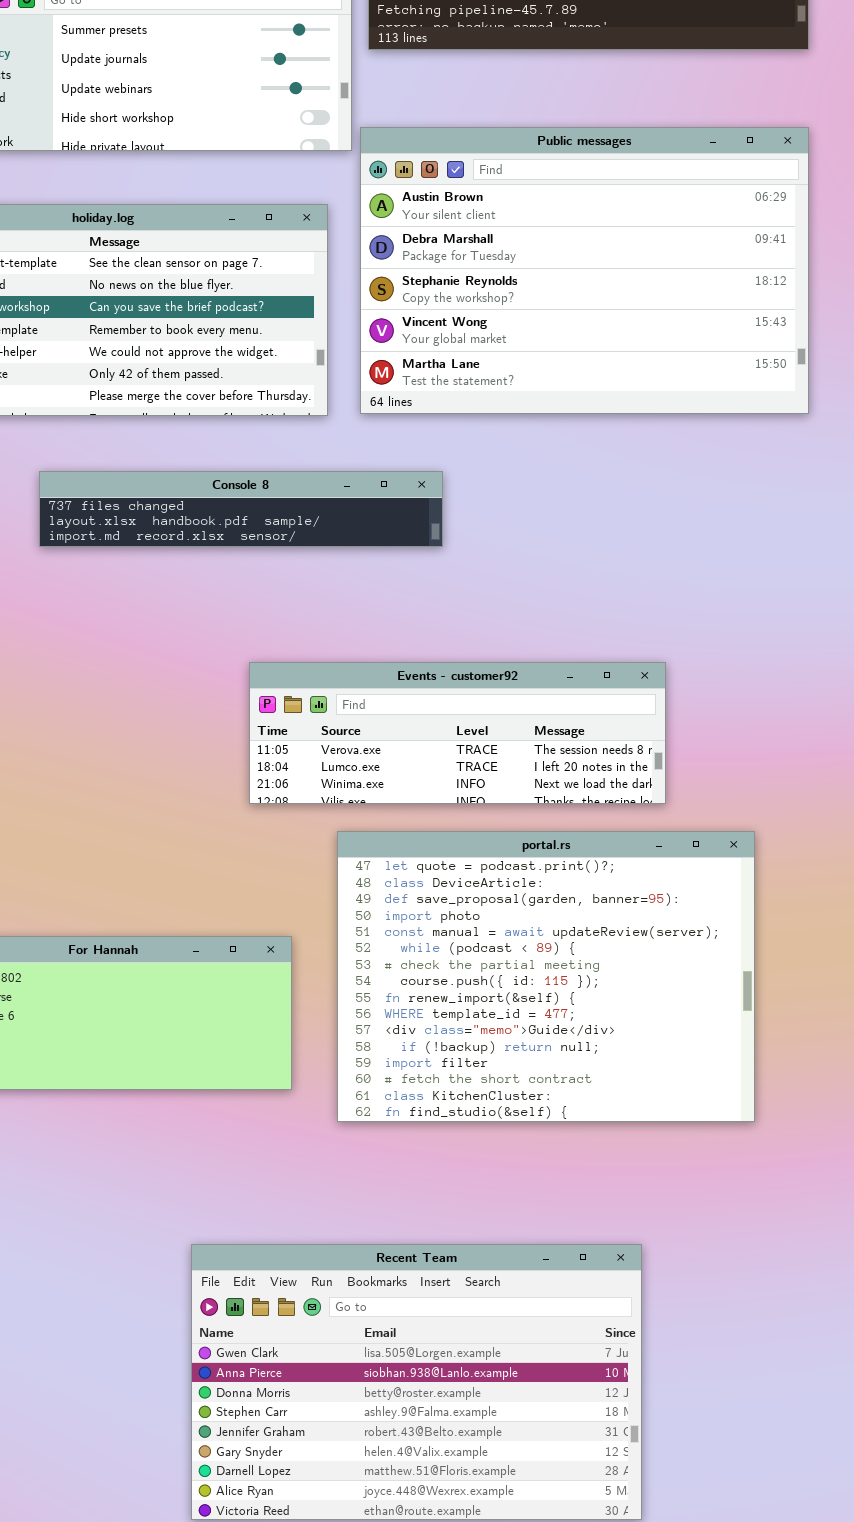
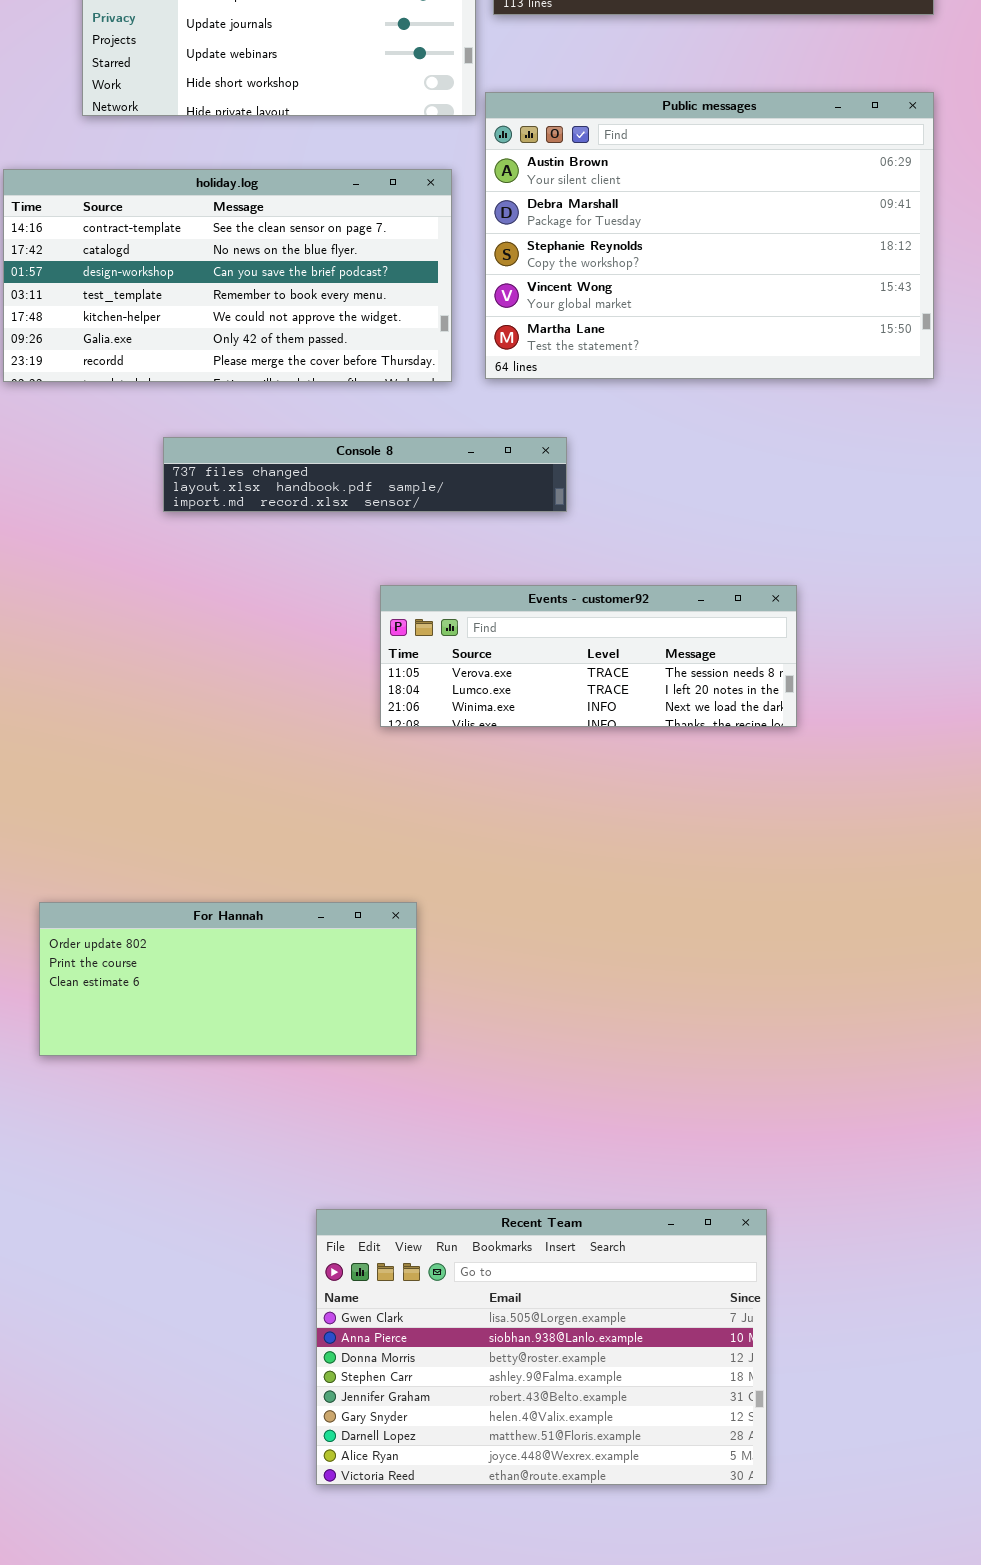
Events - customer92: [249,662,666,804] -> [380,585,797,727], moved
portal.rs: [337,831,755,1122] -> none, closed

